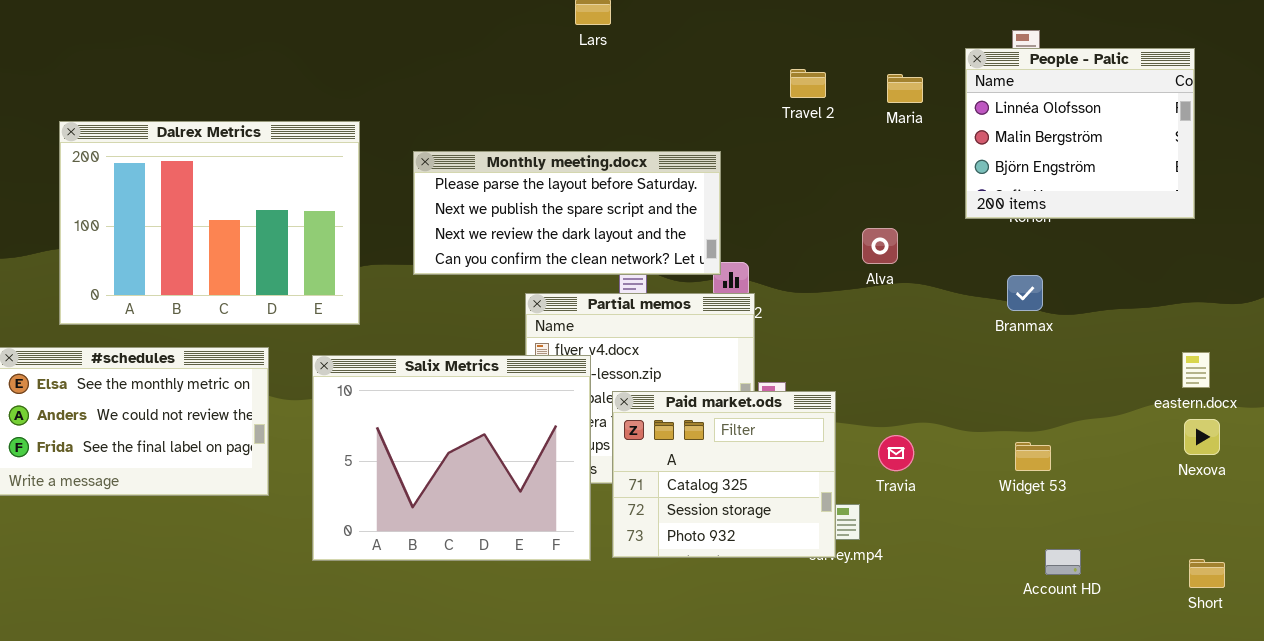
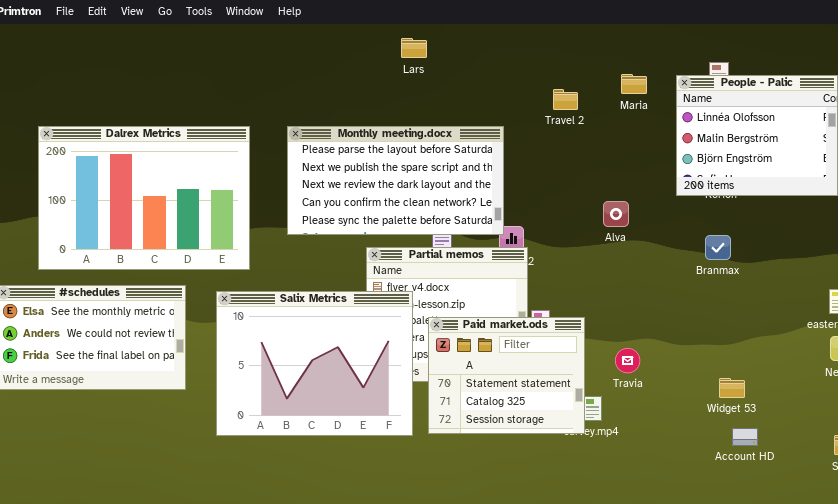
Maria: [887,74,923,103] -> [621,74,647,94], moved
Monthly meeting.docx: [413,151,721,275] -> [287,126,504,235], resized
Paid market.ods: [612,391,836,558] -> [428,317,585,434], scrolled up 1 row
Widget 53: [1015,442,1051,471] -> [719,378,745,398], moved

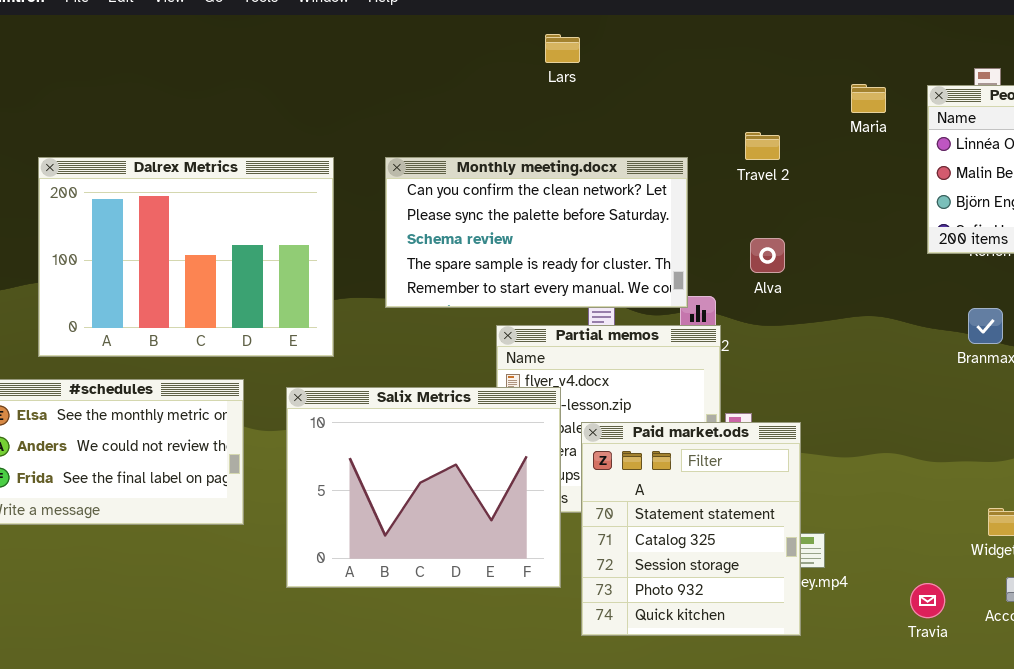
Travel 2: [553,89,578,110] -> [745,132,780,160], moved
Monthly meeting.docx: [287,126,504,235] -> [385,157,688,308], scrolled down 3 rows
Alva: [603,201,629,227] -> [750,238,785,273], moved
Paid market.ods: [428,317,585,434] -> [581,422,801,636], resized
Travia: [615,348,640,373] -> [910,583,945,618], moved

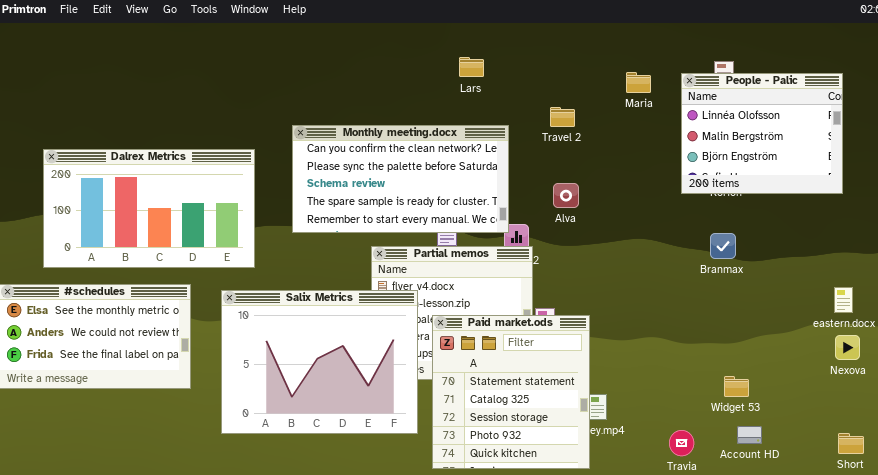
Lars: [545,34,580,63] -> [459,57,484,77], moved
Dalrex Metrics: [38,157,334,357] -> [43,149,255,268], resized

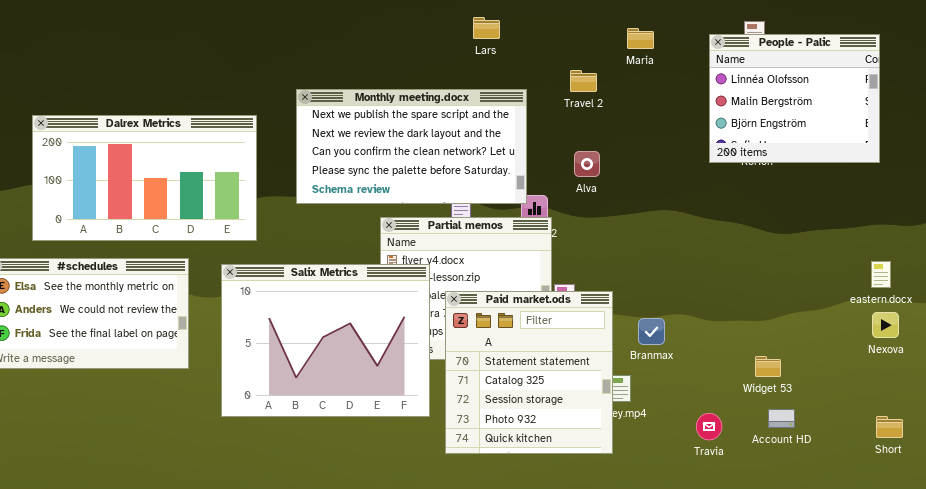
Maria: [626,72,651,93] -> [627,28,654,49], moved
Monthly meeting.docx: [292,125,509,233] -> [296,89,527,204], scrolled up 2 rows
Branmax: [710,233,736,259] -> [638,318,665,345], moved

